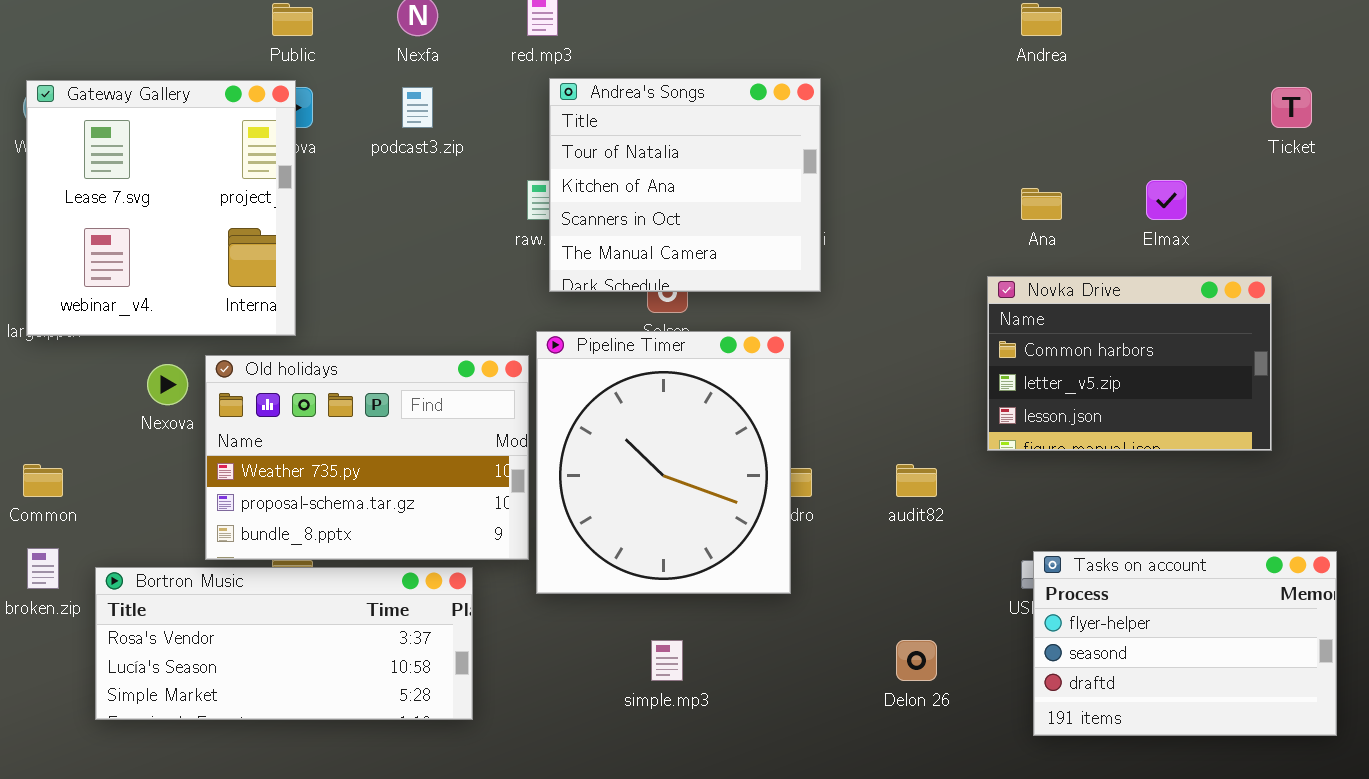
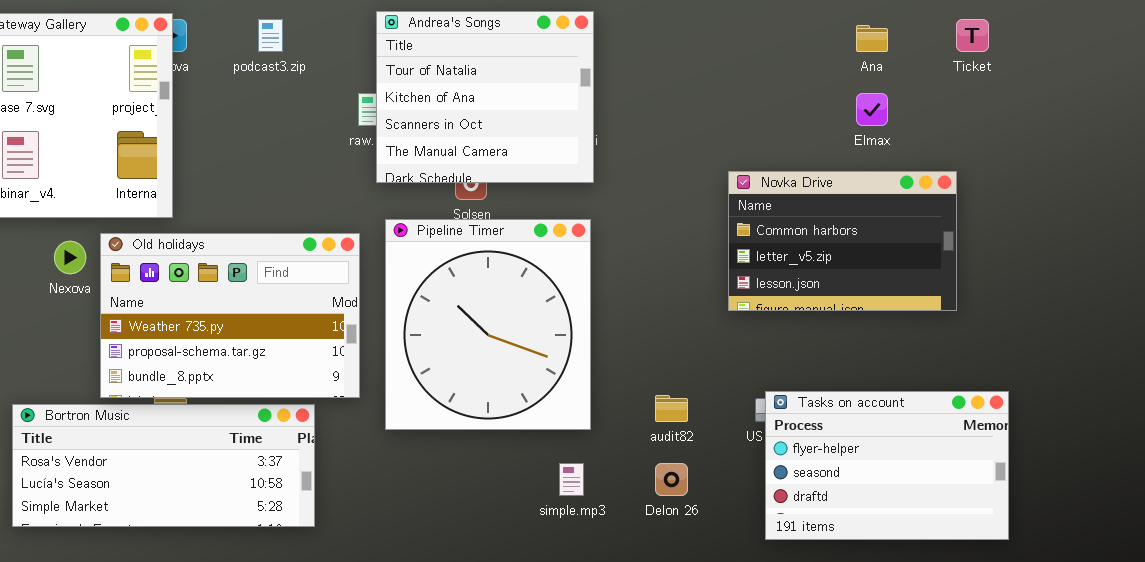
Ana: [1021,188,1062,220] -> [856,25,888,52], moved
Pipeline Timer: [536,331,791,594] -> [385,219,591,430], moved
audit82: [896,464,937,497] -> [655,395,688,422], moved
simple.mp3: [651,640,683,681] -> [559,463,584,496], moved

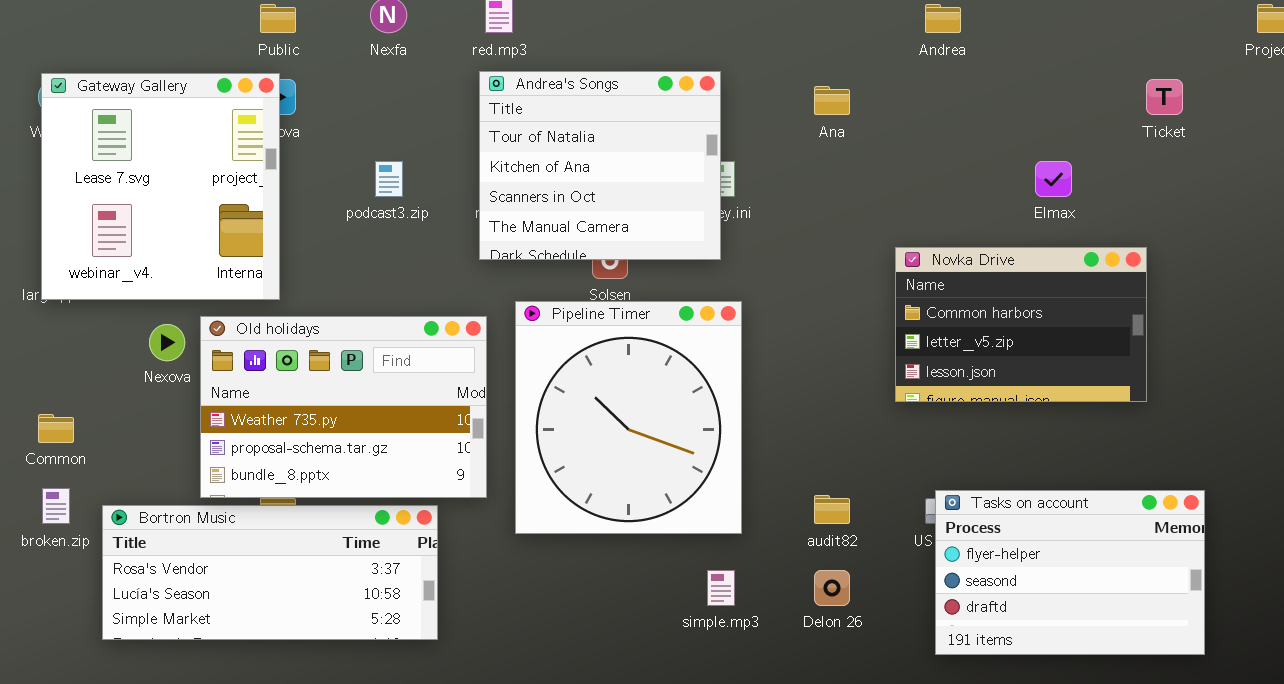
Andrea's Songs: [376,11,594,183] -> [479,71,721,260], moved
podcast3.zip: [258,19,283,52] -> [375,161,403,197], moved
Ana: [856,25,888,52] -> [814,86,850,115], moved

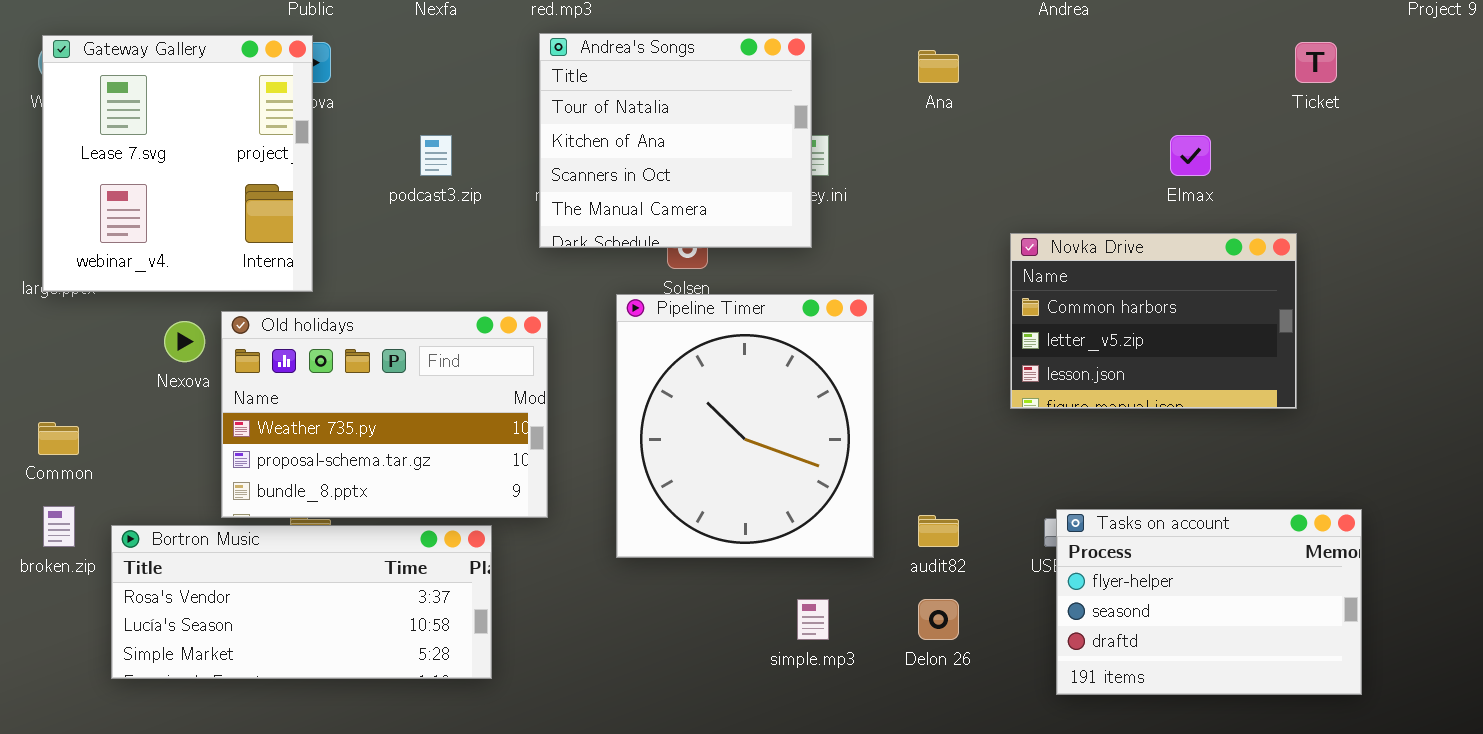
Pipeline Timer: [515,301,742,534] -> [616,294,874,558], moved

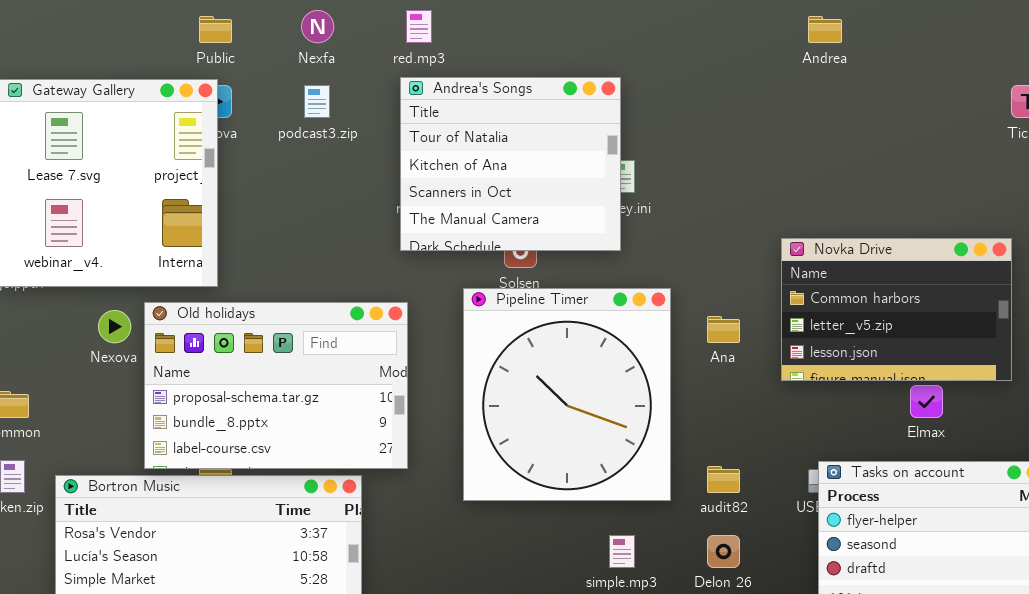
Ana: [918,50,959,83] -> [707,316,740,343], moved
podcast3.zip: [420,135,452,176] -> [304,85,330,118], moved
Elmax: [1170,135,1211,176] -> [910,385,943,418], moved
Old holidays: [221,311,548,518] -> [144,302,408,469], scrolled down 1 row

